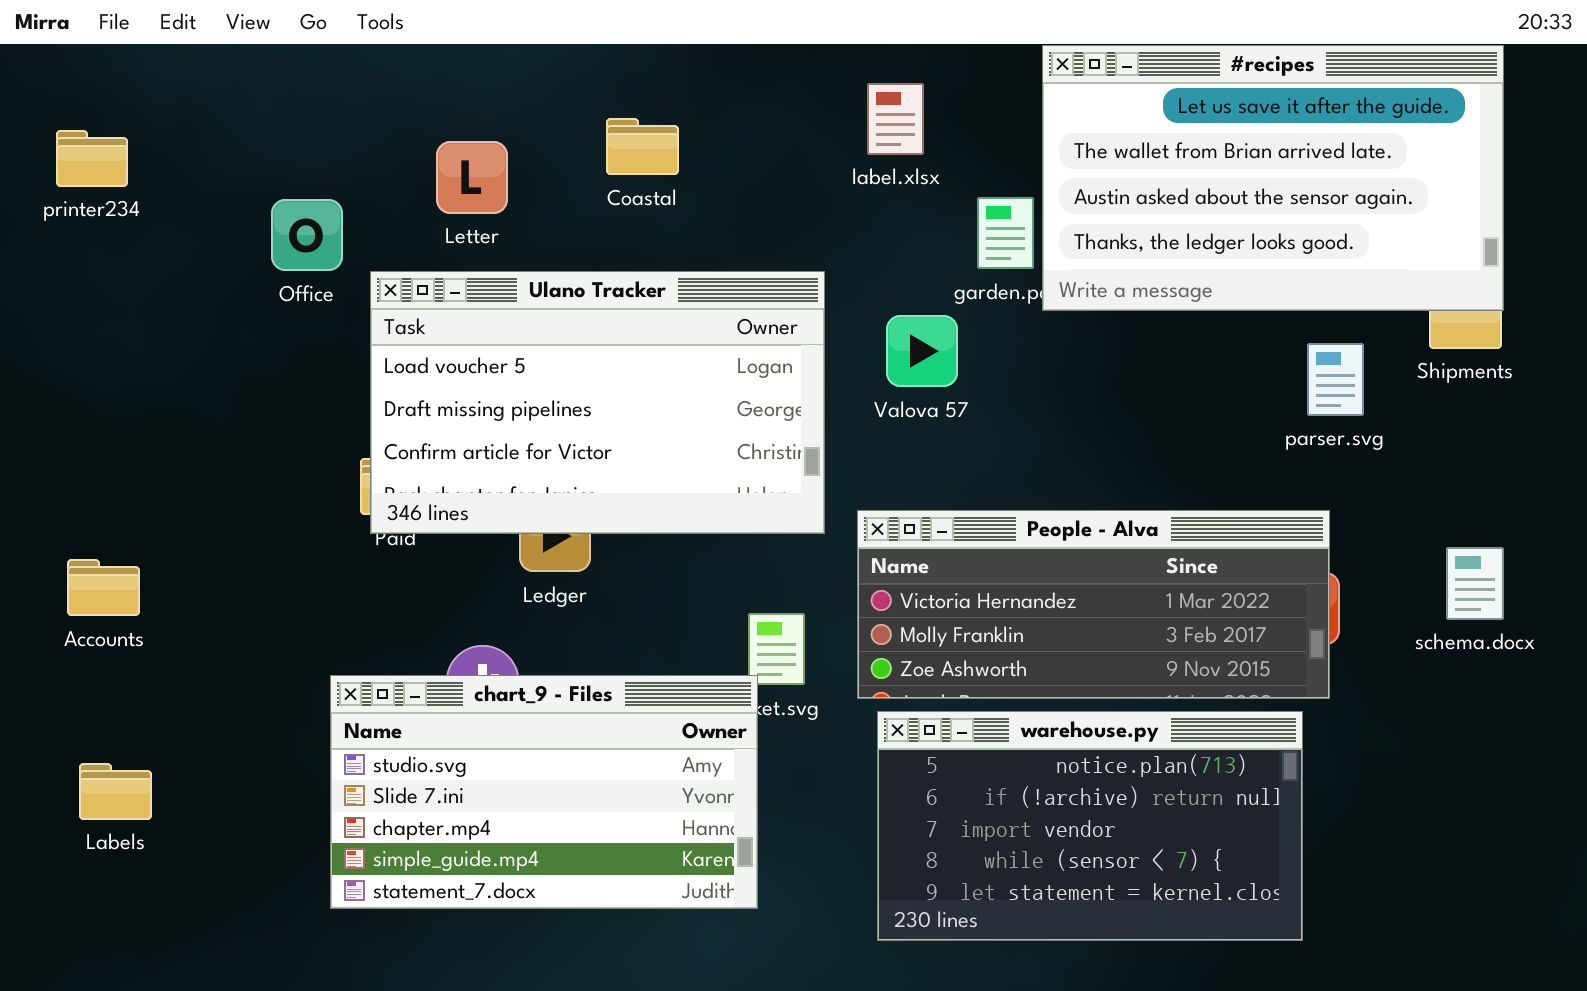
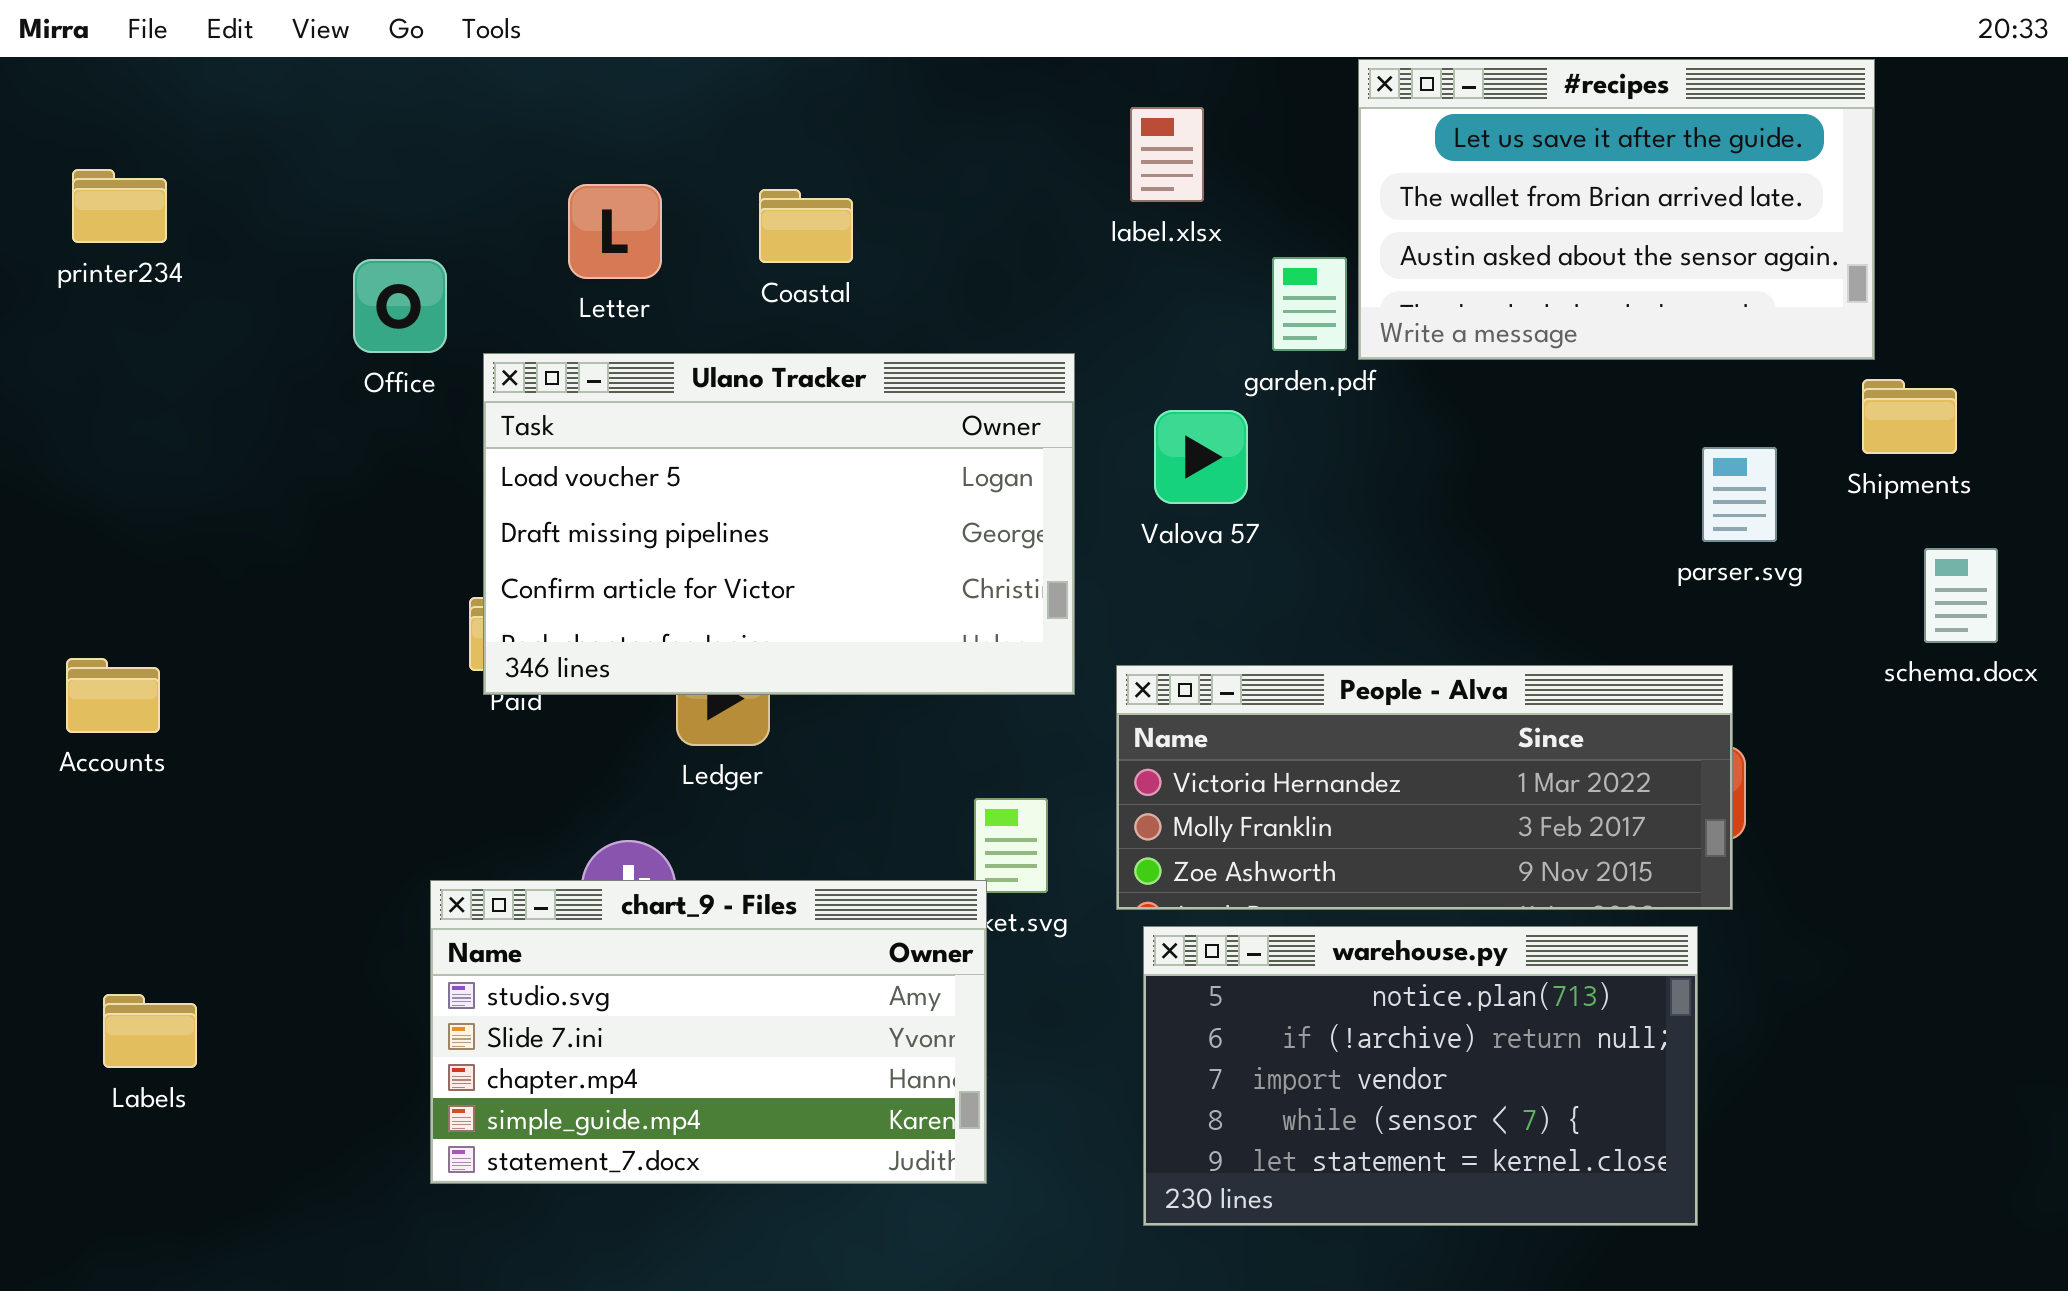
#recipes: [1042,45,1504,311] -> [1358,59,1875,360], resized
Coastal: [606,118,679,175] -> [759,189,853,263], moved
schema.docx: [1446,547,1504,620] -> [1924,548,1998,643], moved
Accounts: [67,559,140,616] -> [66,658,160,733], moved

